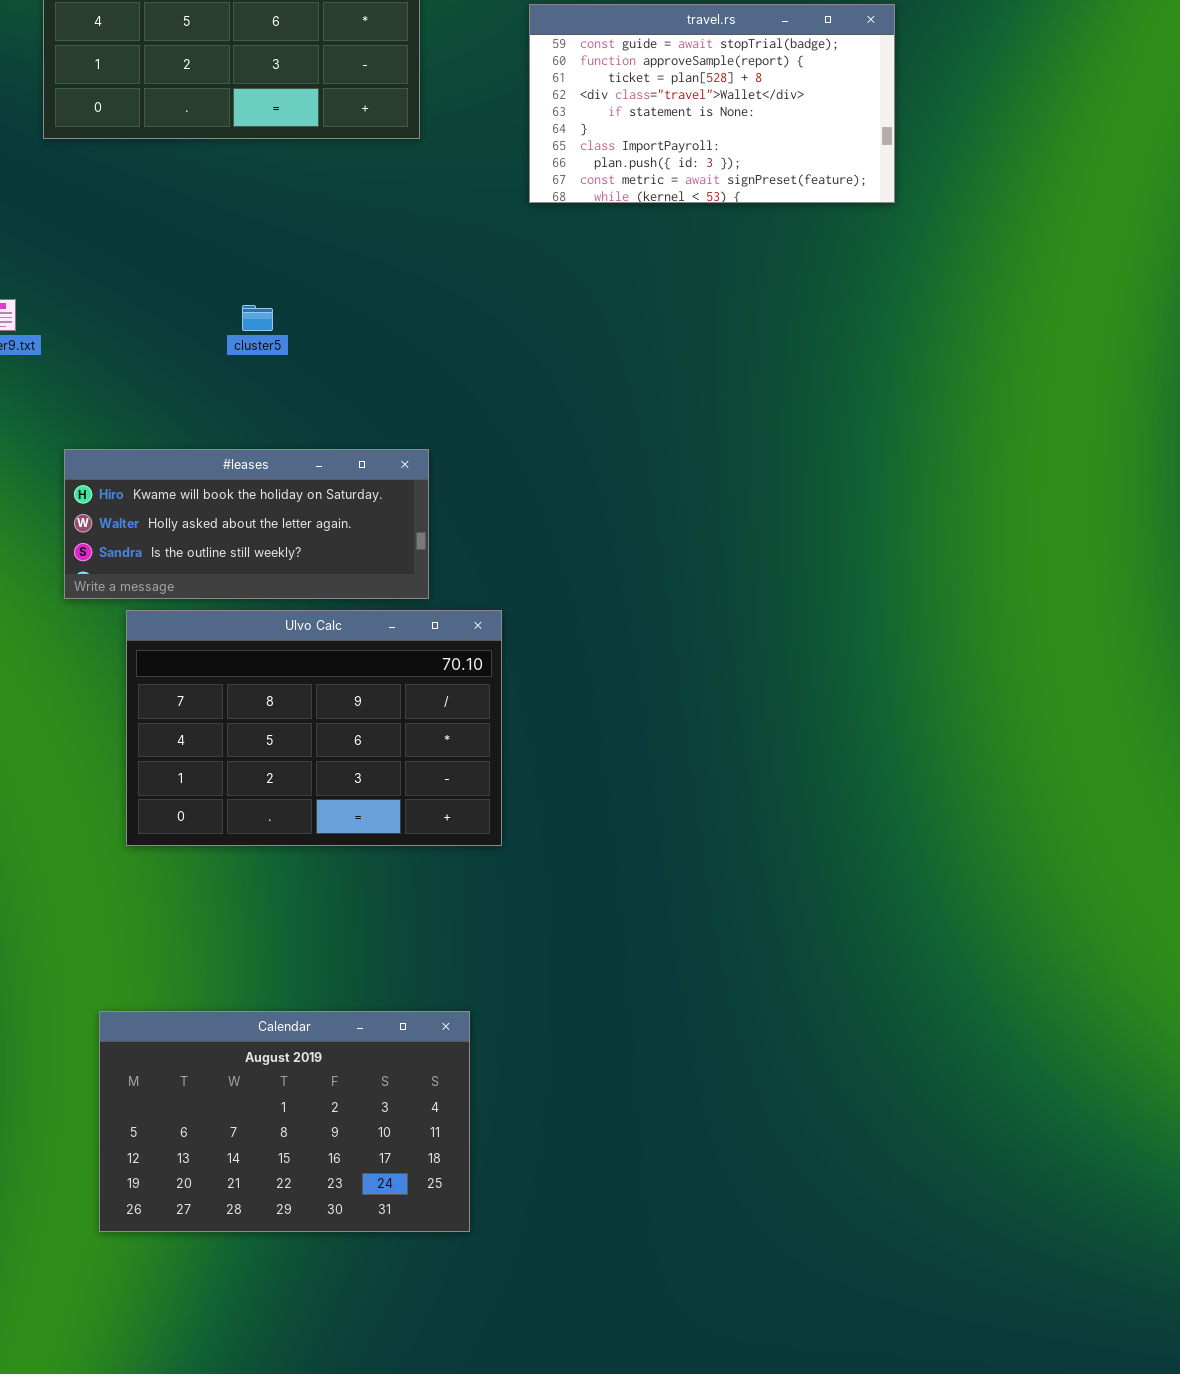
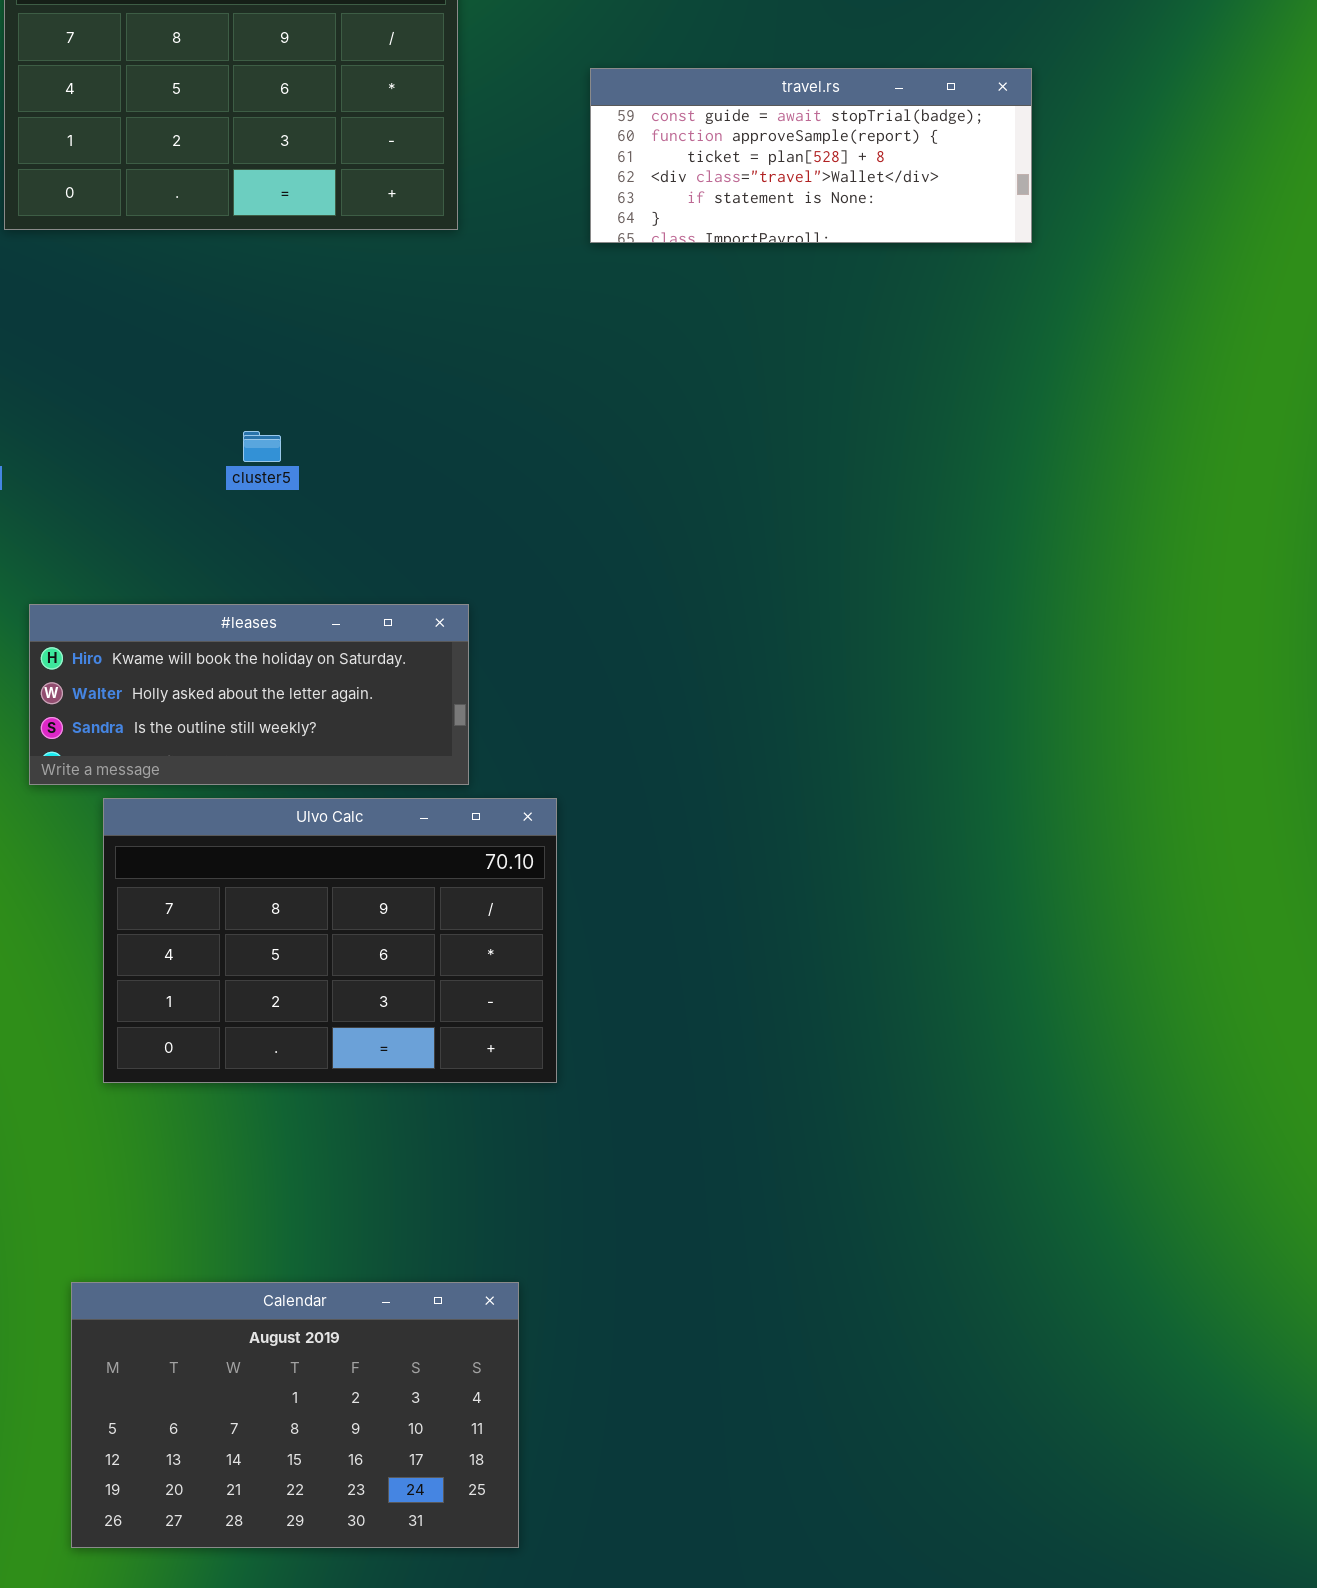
travel.rs: [529,4,895,203] -> [590,68,1032,243], resized

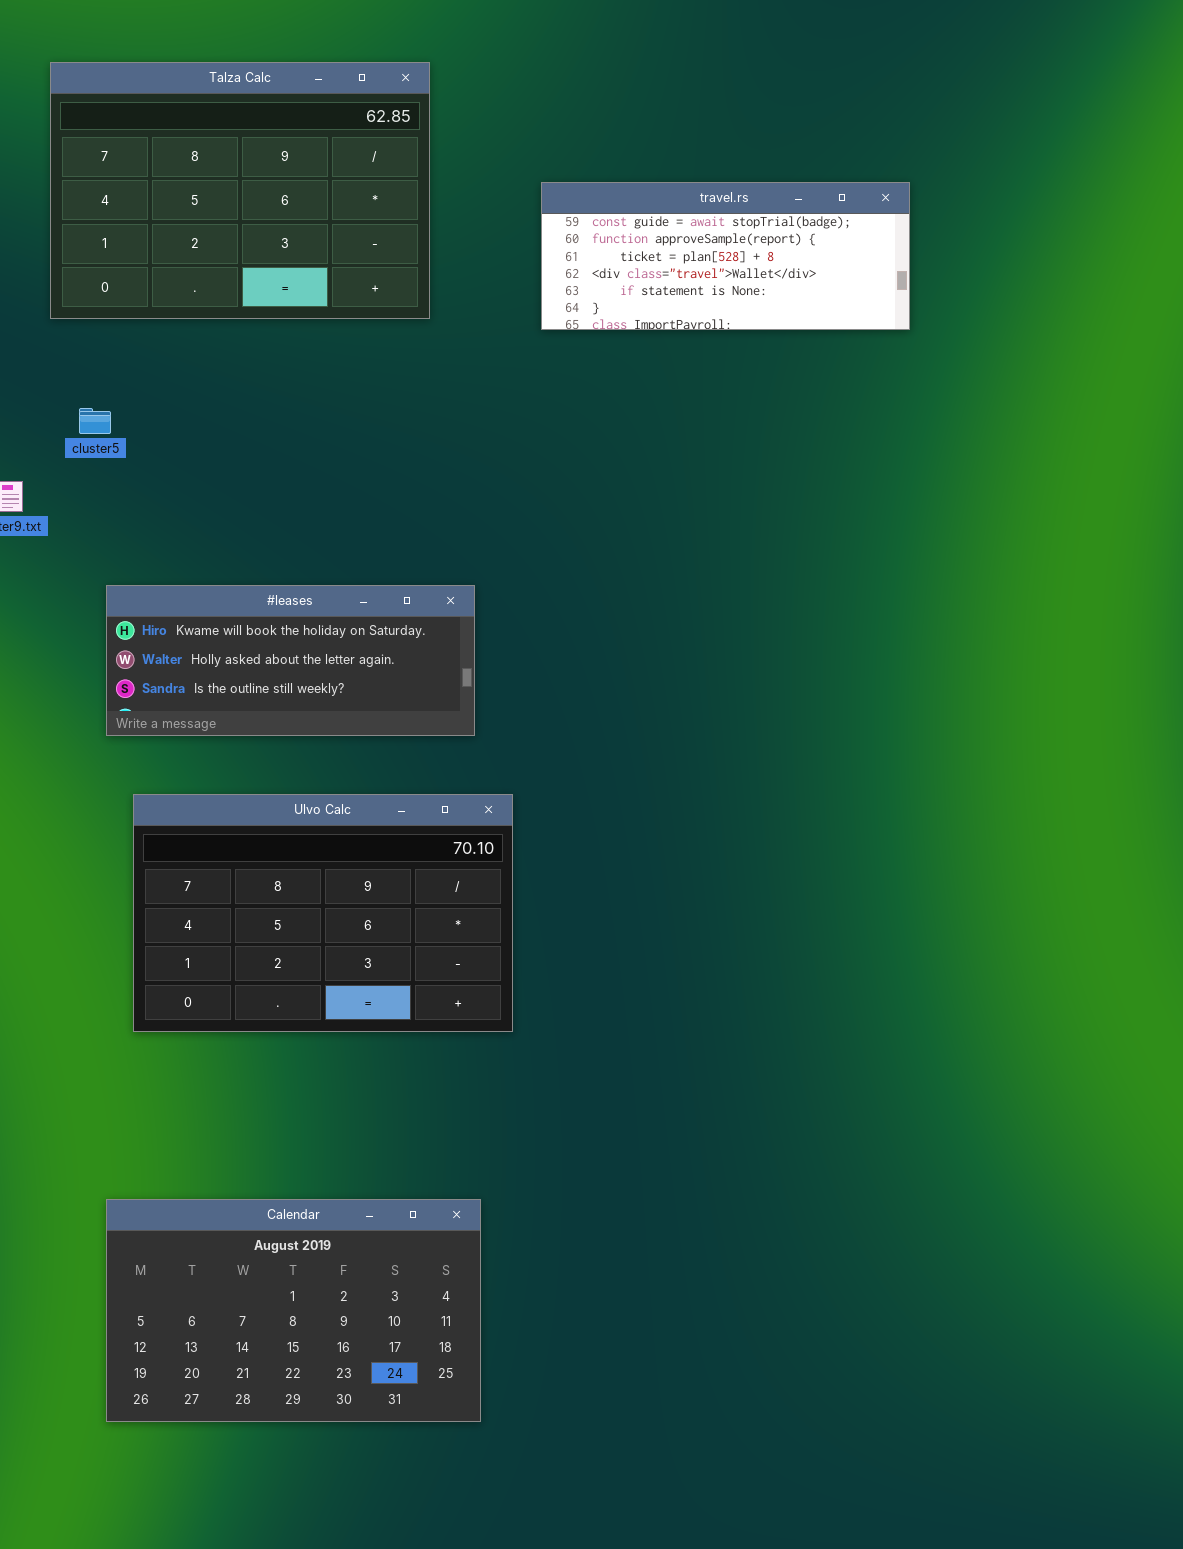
cluster5: [243,431,281,462] -> [79,408,111,434], moved
#leases: [29,604,469,785] -> [106,585,475,736], moved

